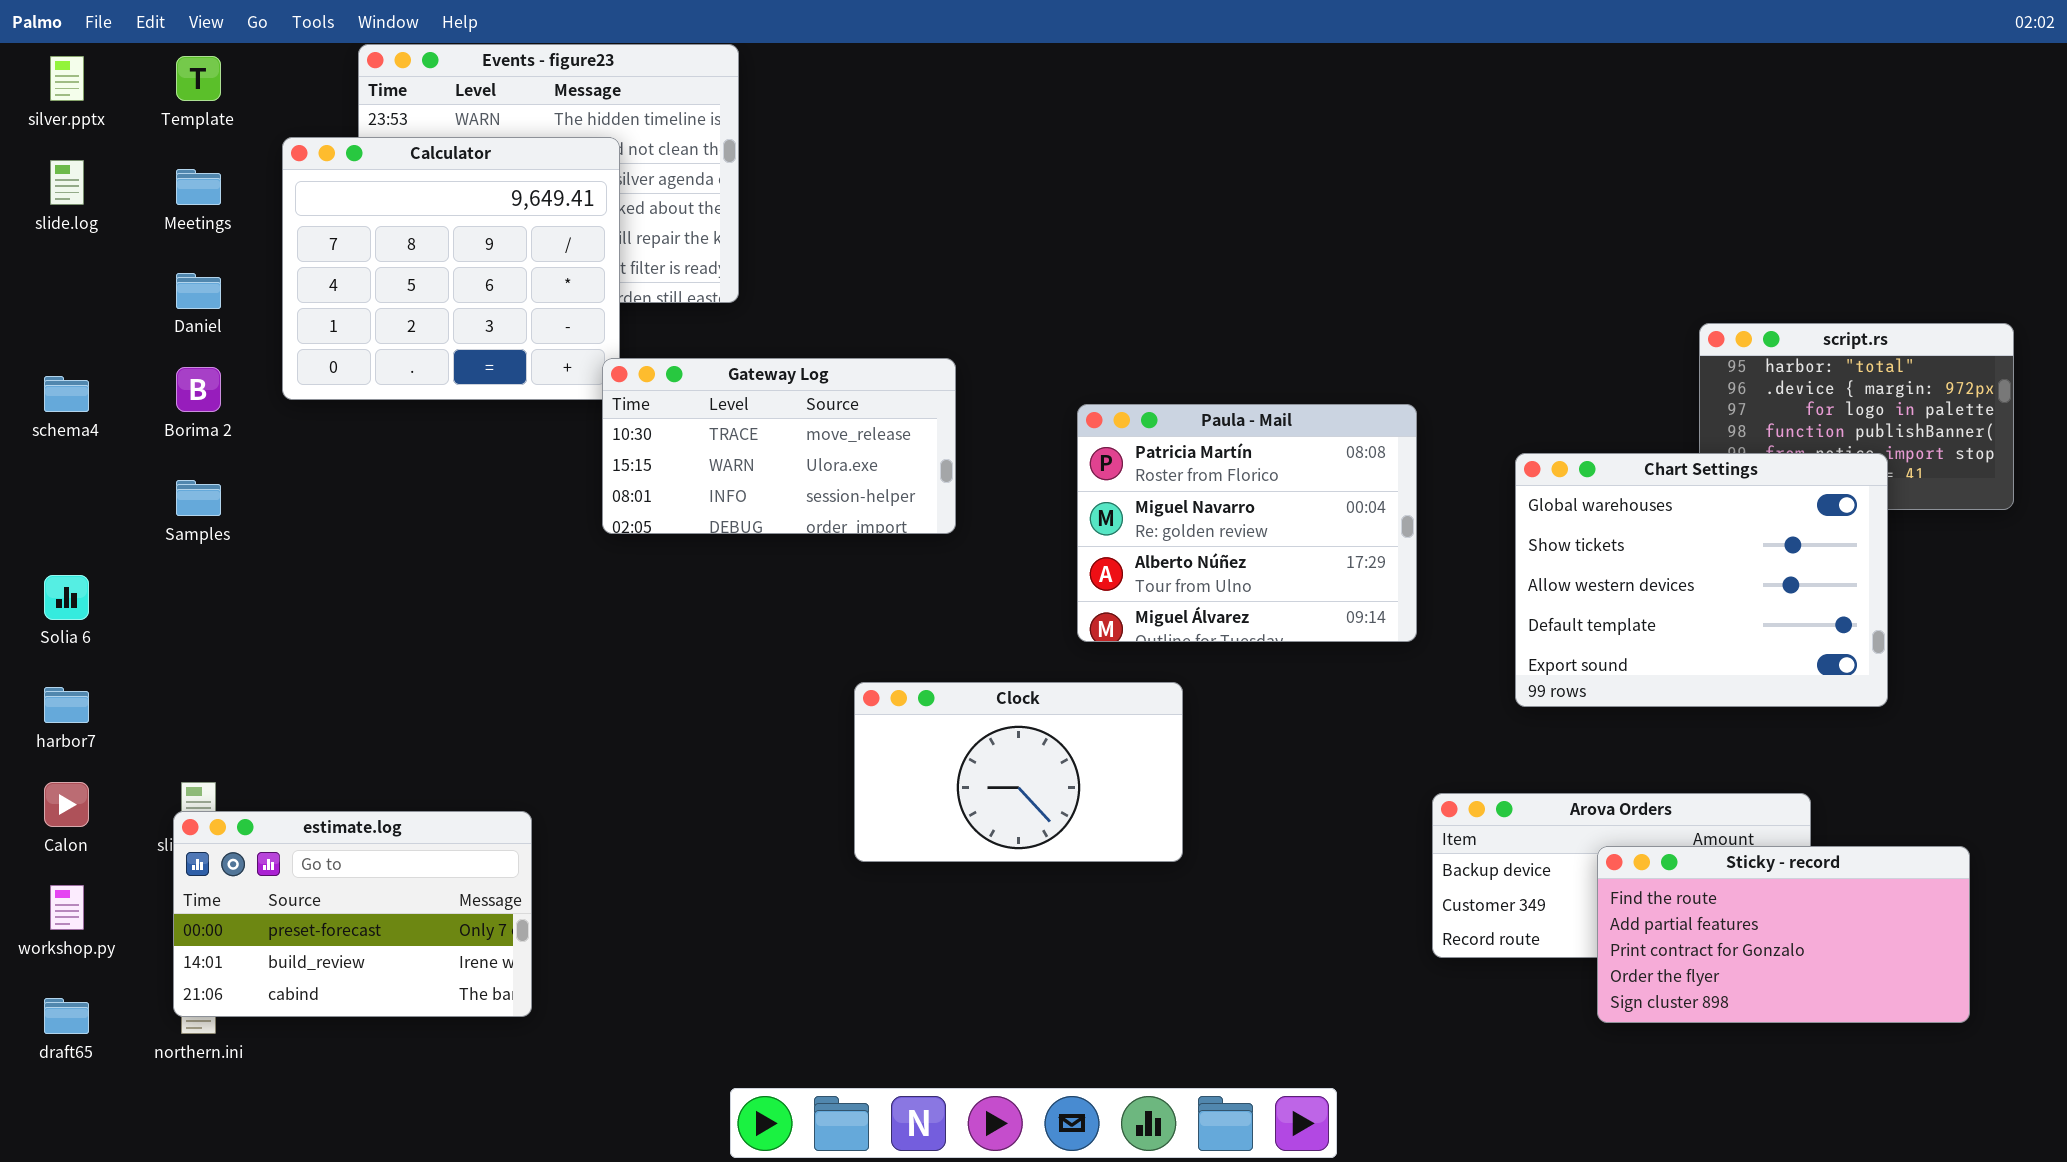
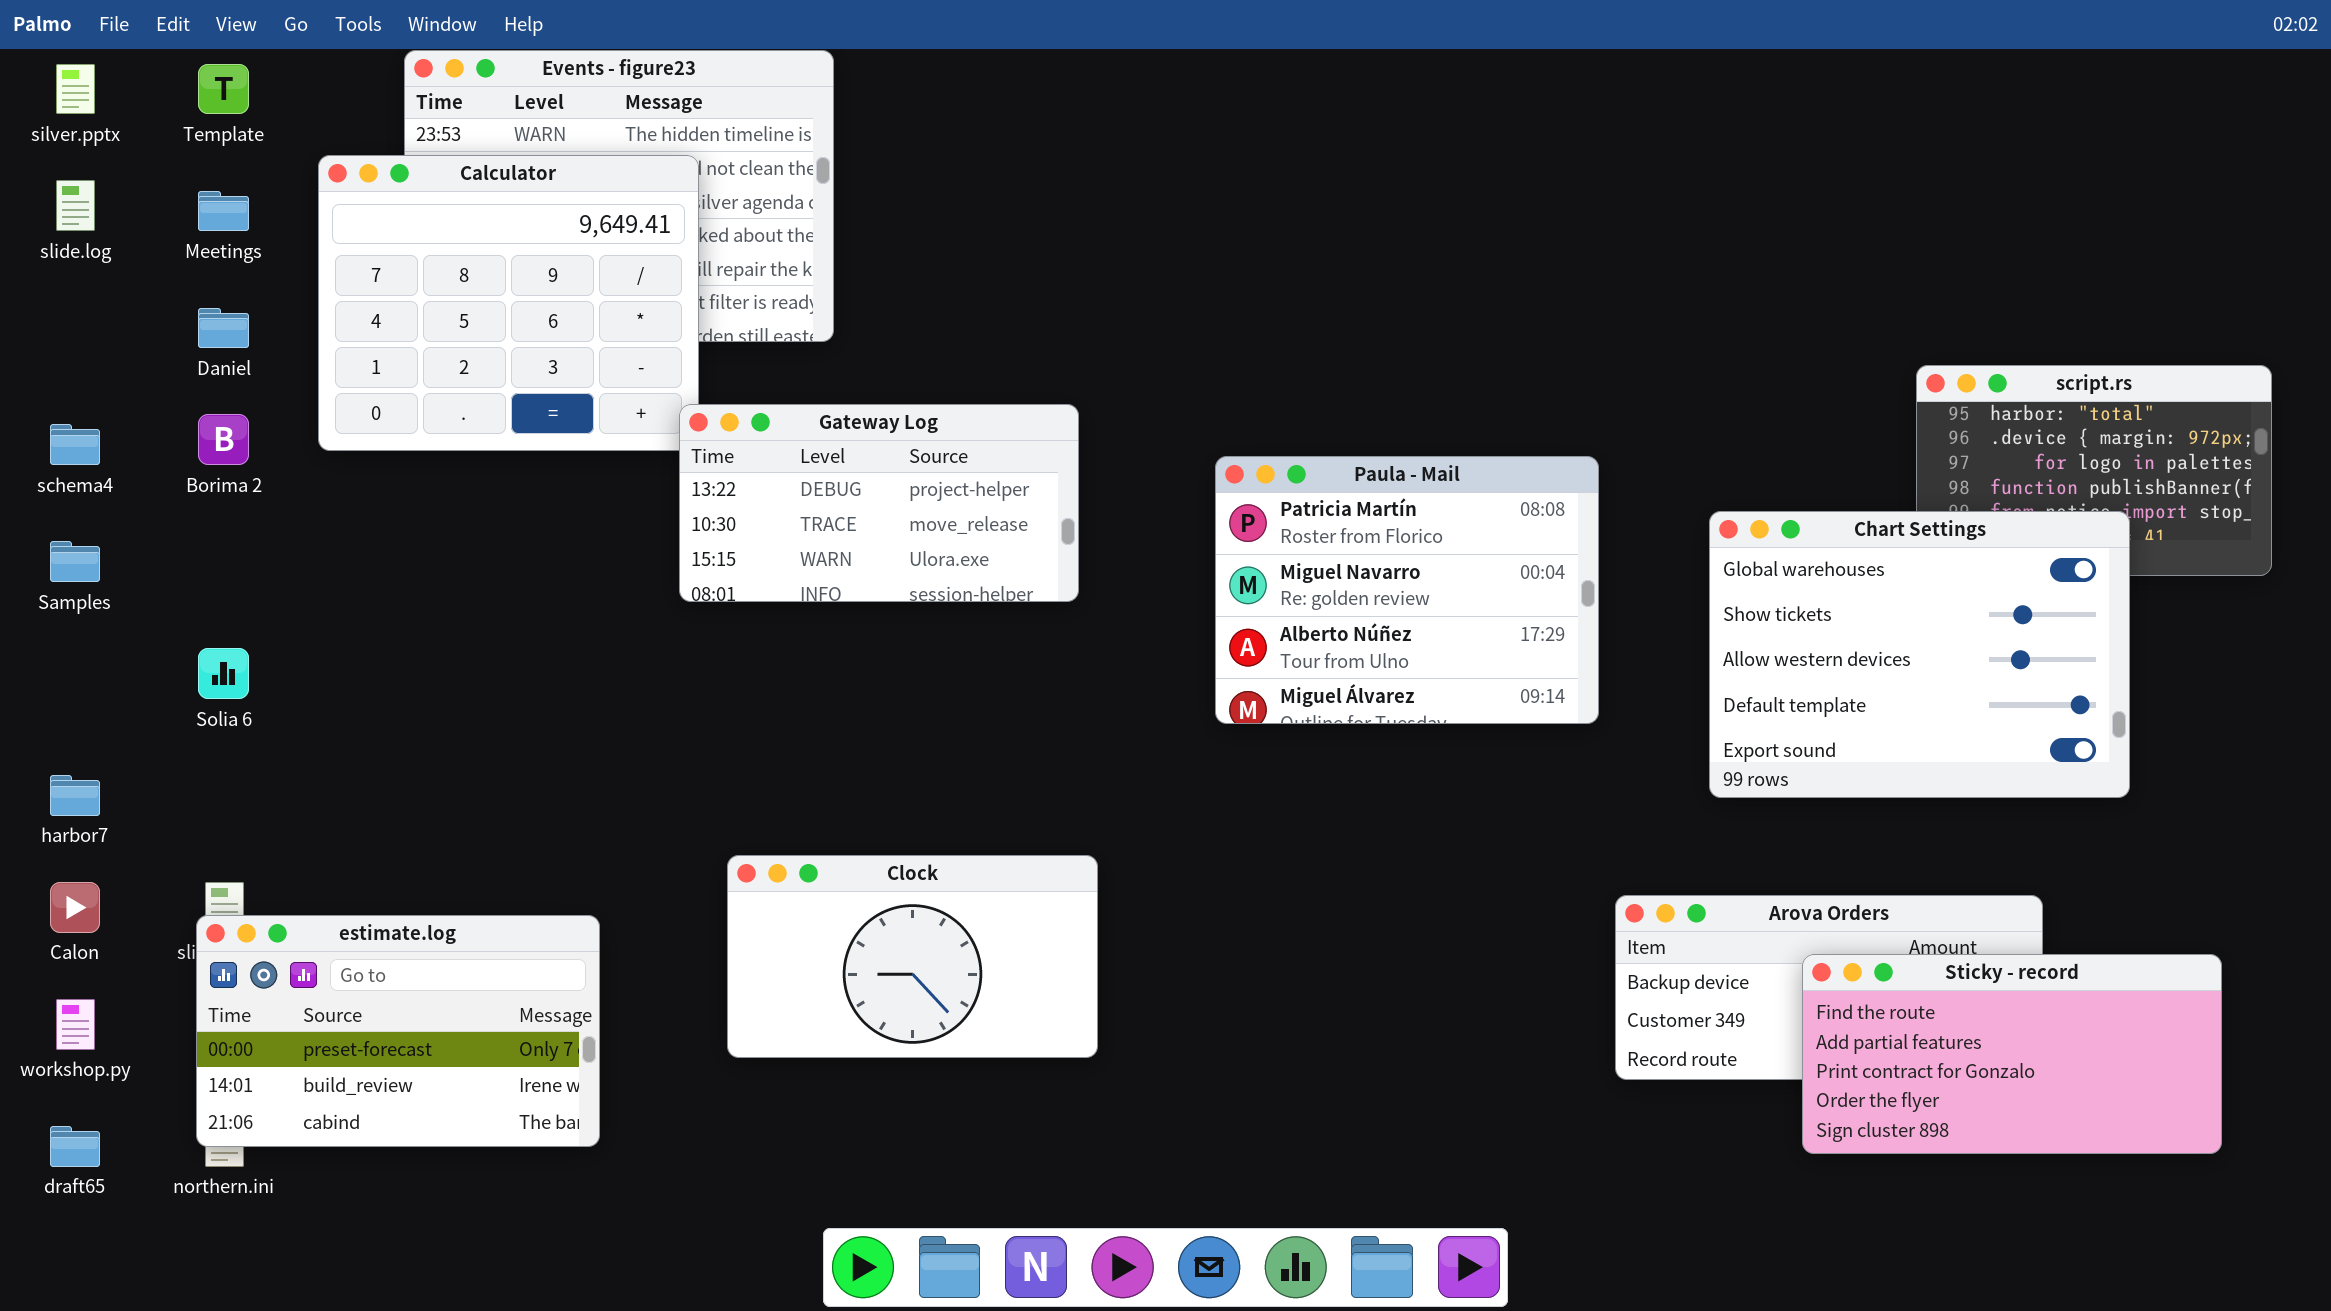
Gateway Log: [602,358,956,534] -> [679,404,1079,602], scrolled up 1 row
Samples: [176,480,221,516] -> [50,541,100,582], moved
Solia 6: [44,575,89,620] -> [198,648,249,699], moved
Clock: [854,682,1183,862] -> [727,855,1098,1058], moved

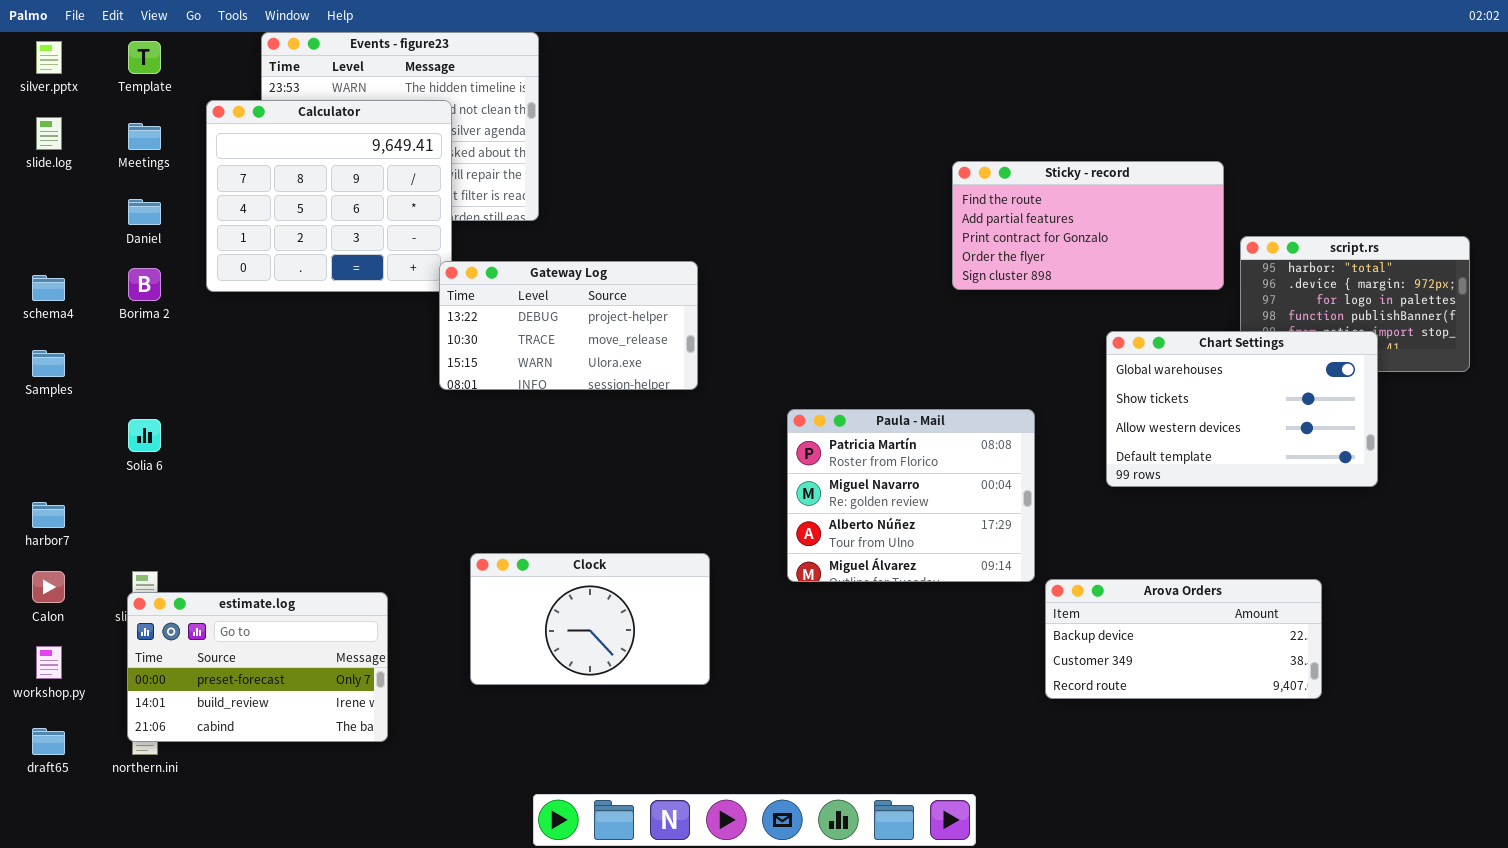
Paula - Mail: [1215,456,1599,724] -> [787,409,1035,582], moved
Chart Settings: [1709,511,2130,798] -> [1106,331,1378,487], resized
Sticky - record: [1802,954,2222,1154] -> [952,161,1224,290], moved

